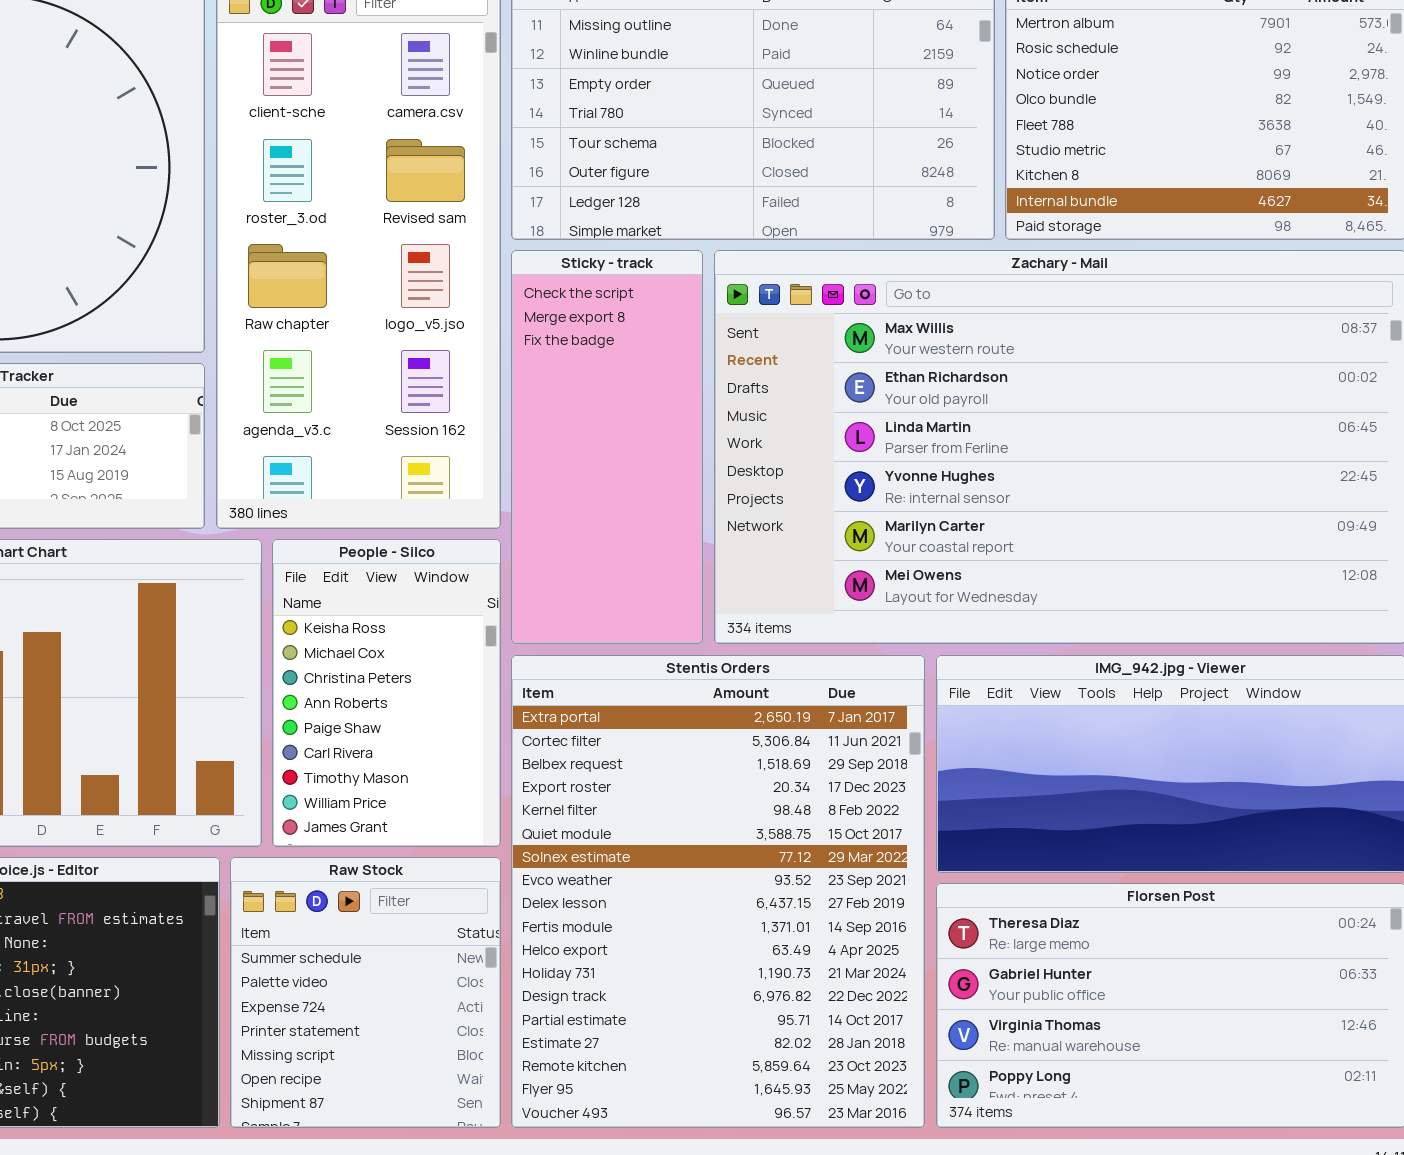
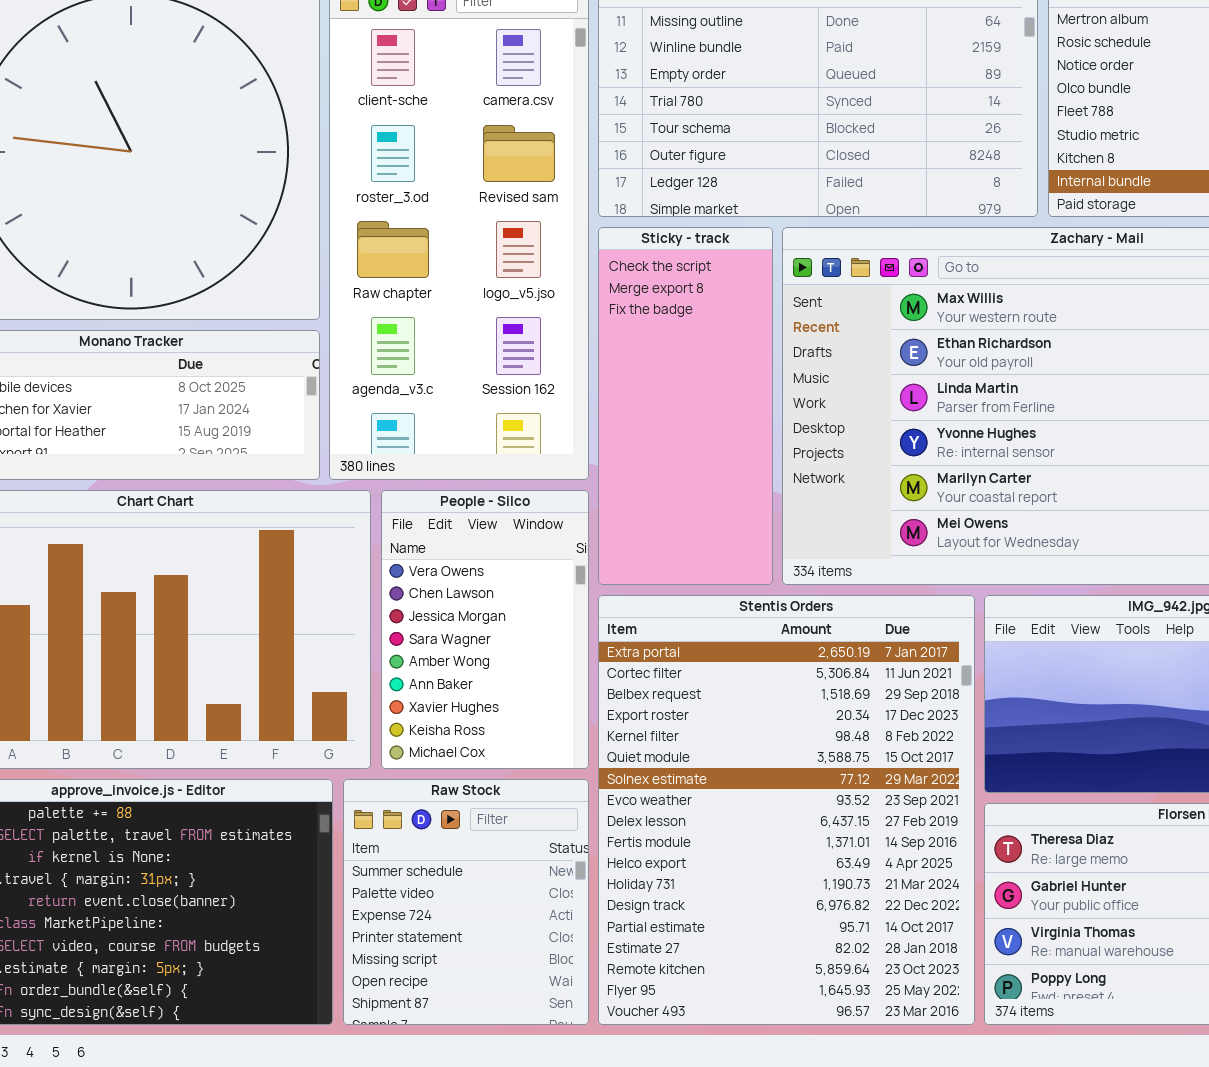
People - Silco: [272,539,501,847] -> [381,490,589,769], scrolled up 7 rows

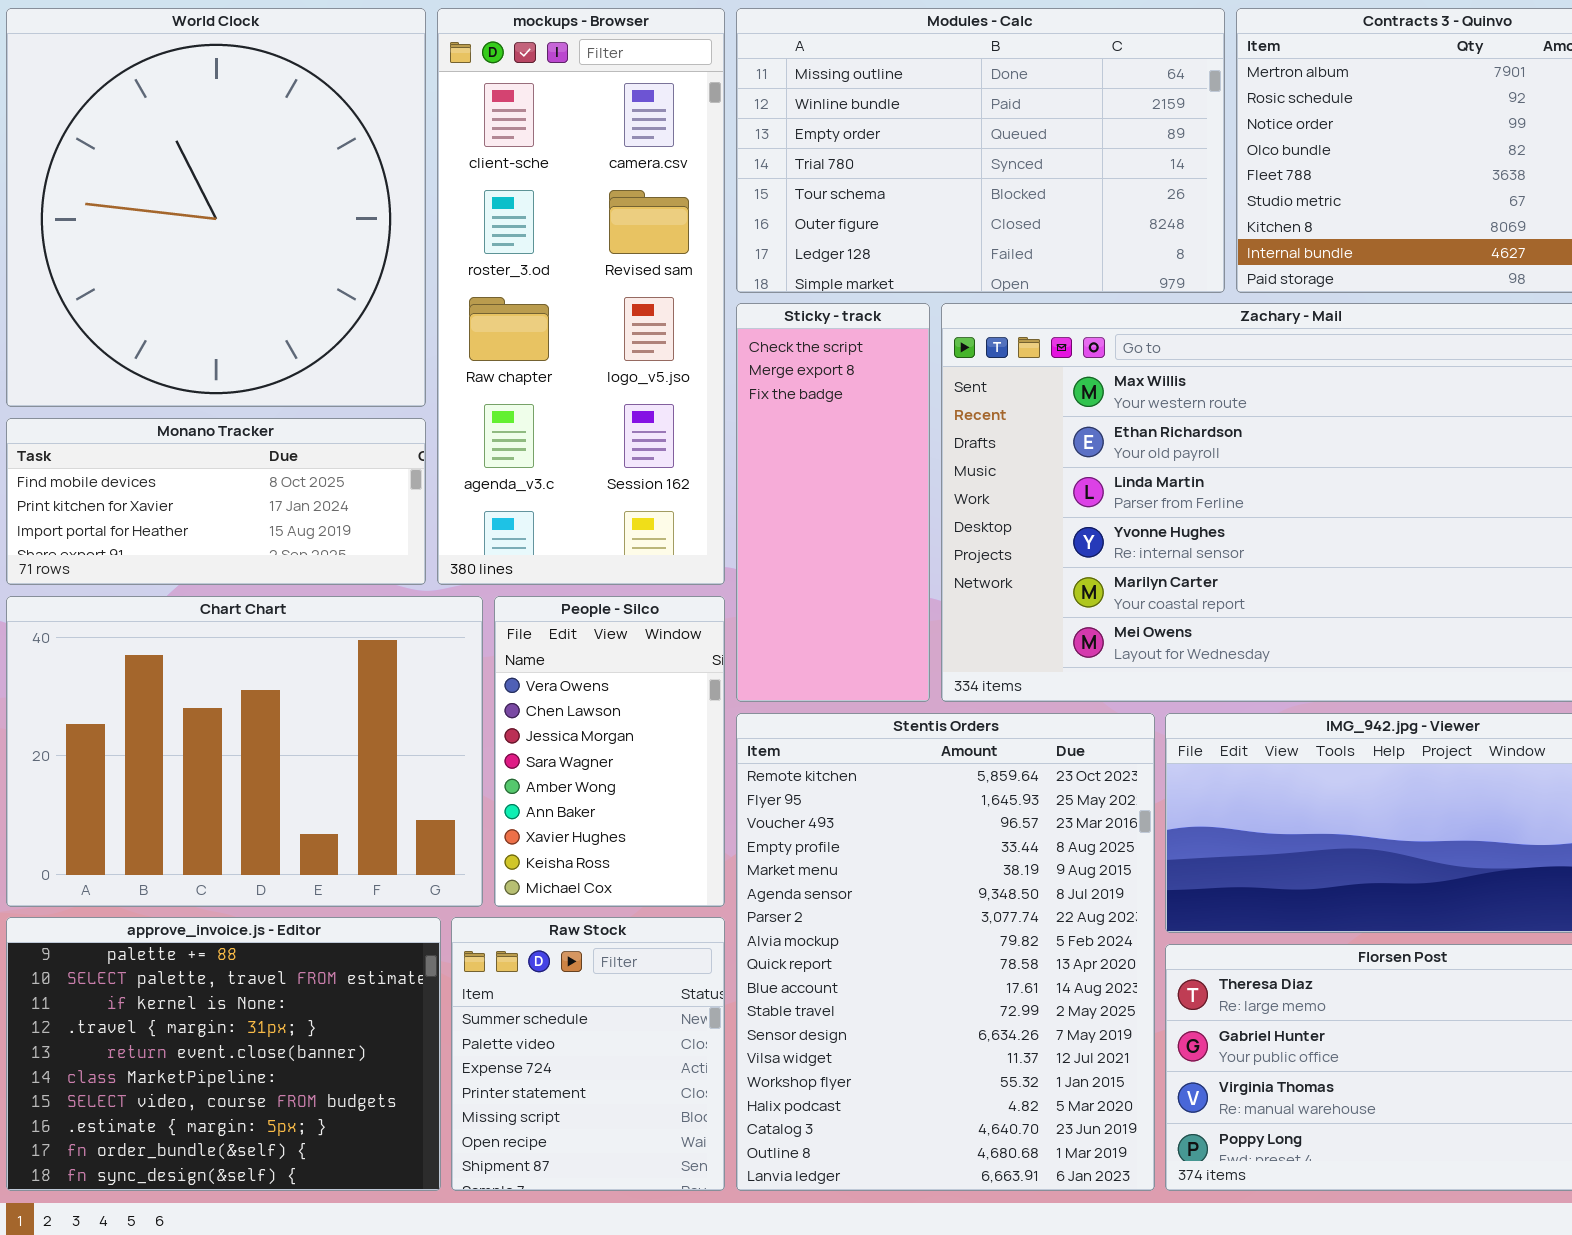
Stentis Orders: [598,595,975,1025] -> [736,713,1155,1191], scrolled down 15 rows

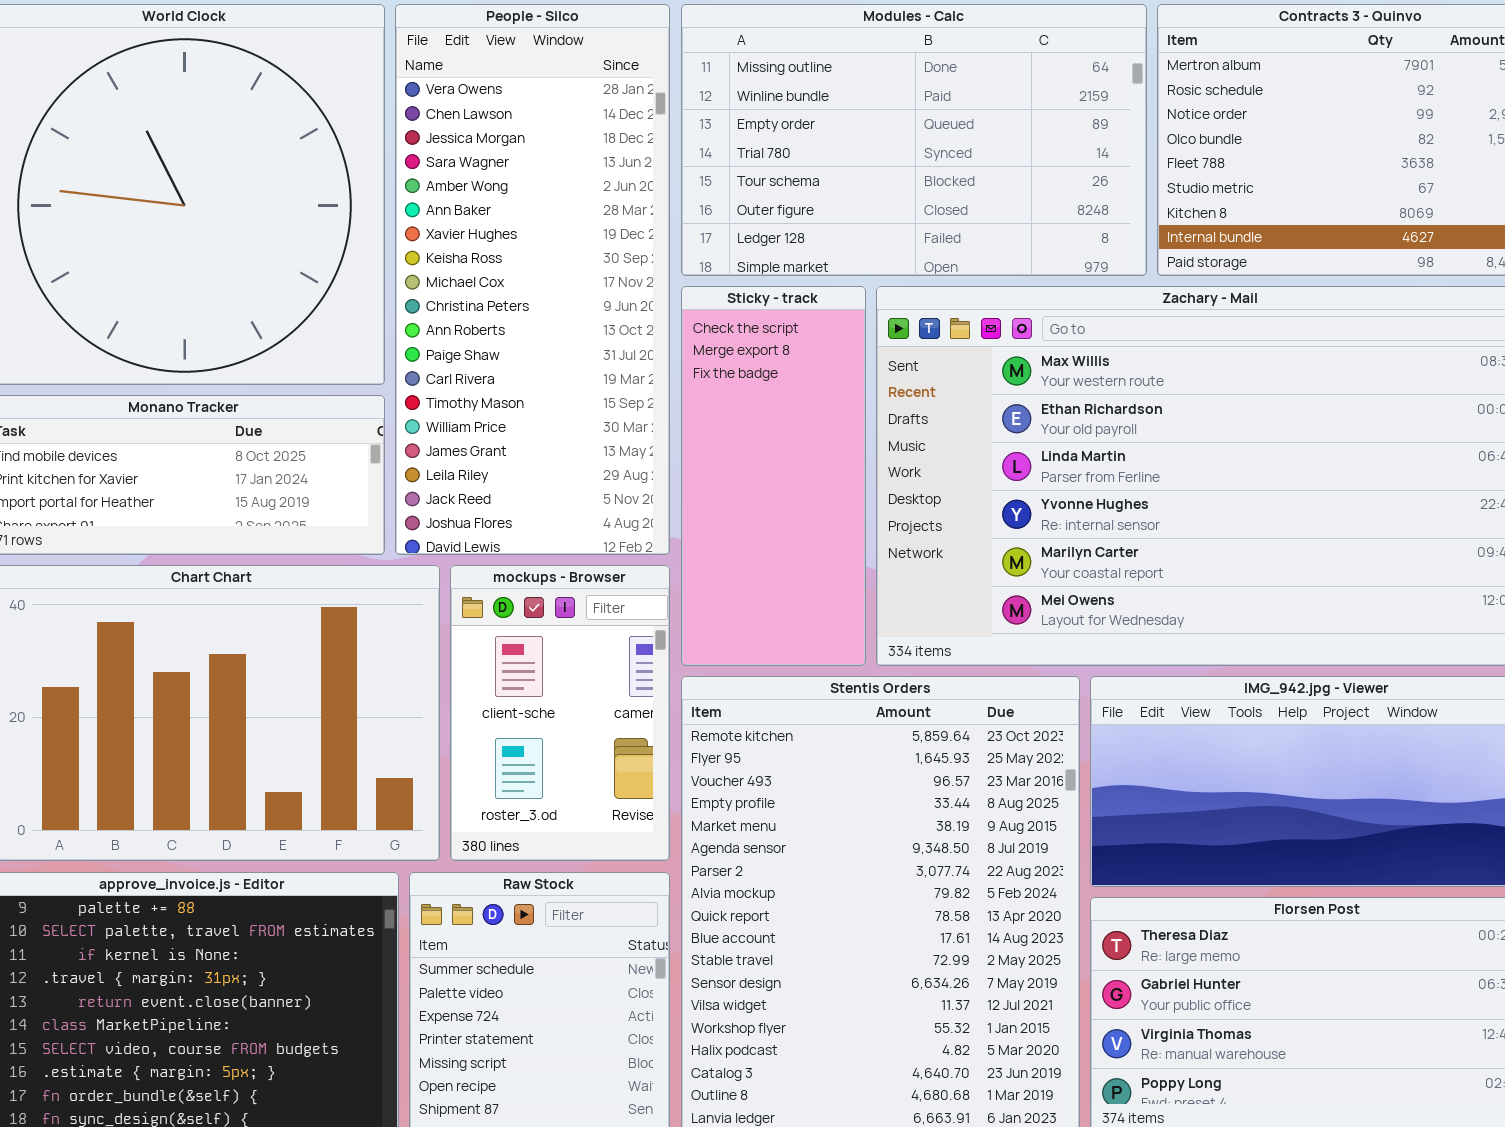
mockups - Browser: [437,8,725,585] -> [450,565,670,861], moved, resized
People - Silco: [494,596,725,907] -> [395,4,670,555], moved, resized

